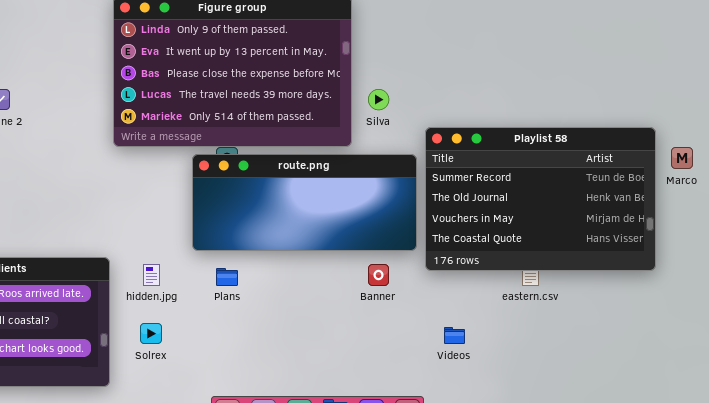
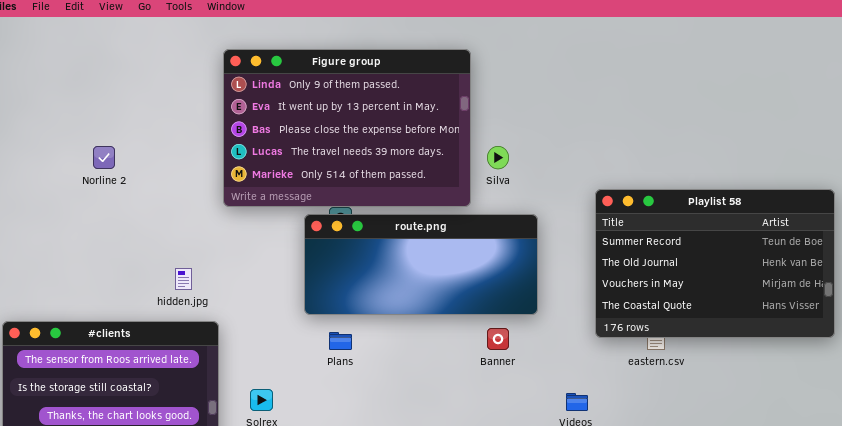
Playlist 58: [425,127,656,271] -> [595,189,835,338], moved
hidden.jpg: [143,264,160,286] -> [175,268,192,290], moved

